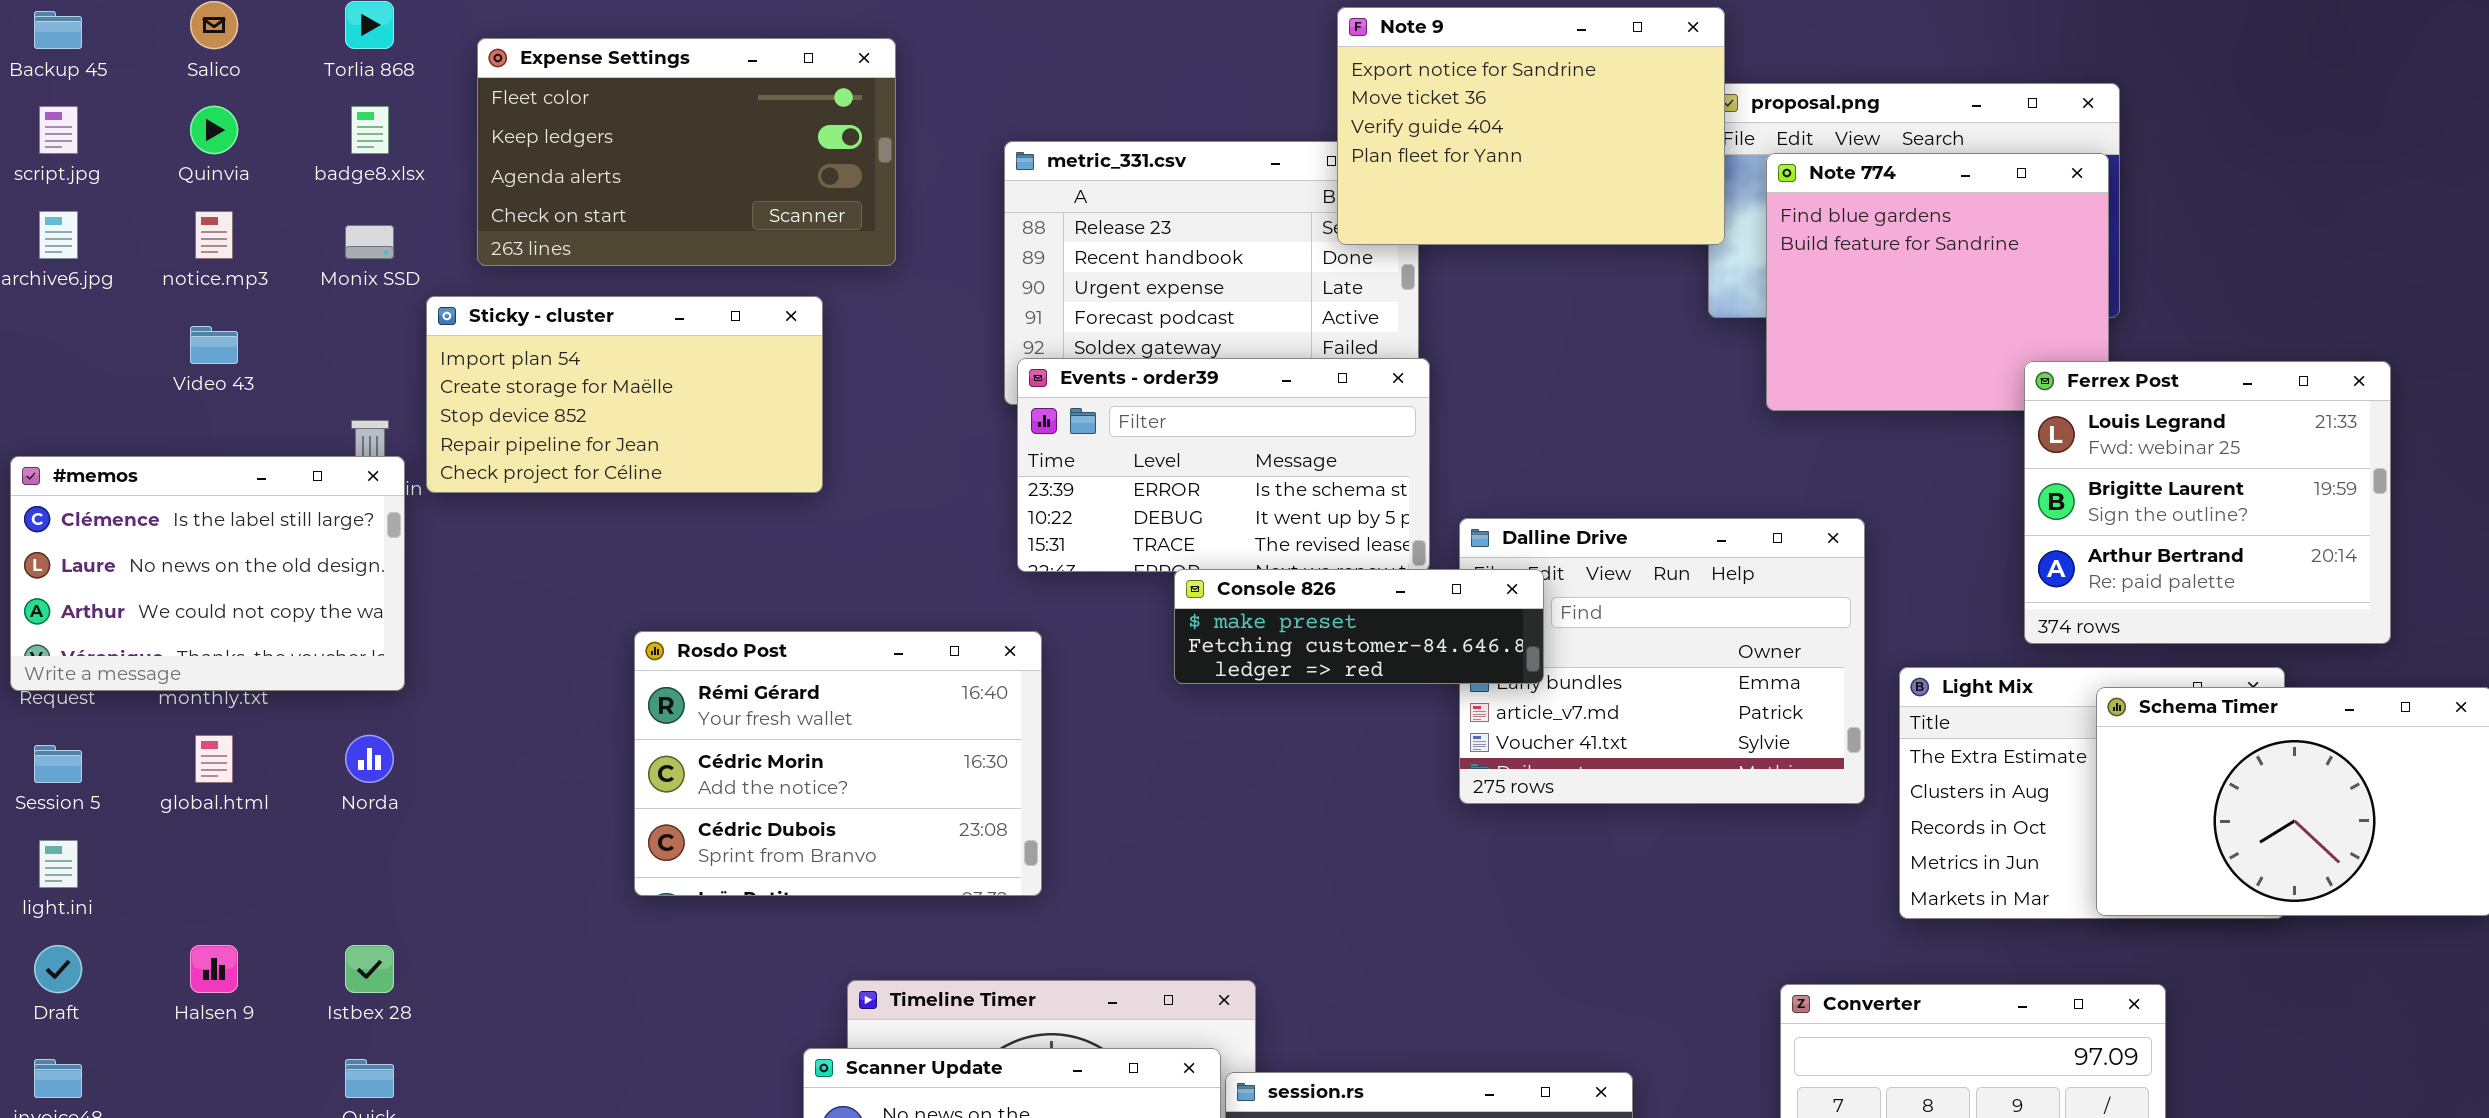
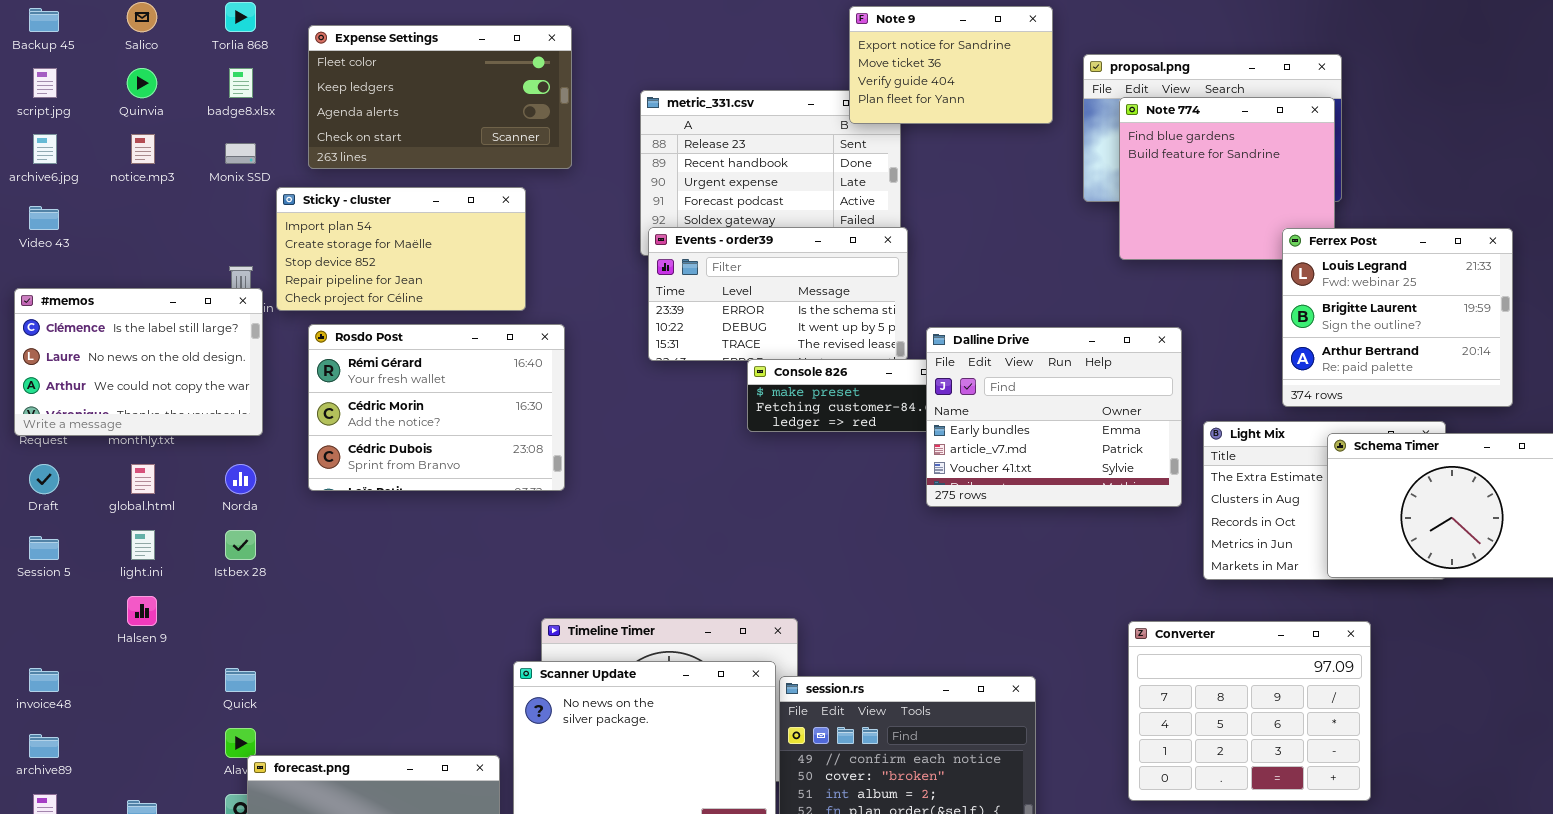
Note 9: [1337,7,1725,245] -> [849,6,1053,124], resized
Video 43: [190,326,238,364] -> [29,206,59,230], moved
Dalline Drive: [1459,518,1865,804] -> [926,327,1182,507], raised
Rosdo Post: [634,631,1042,896] -> [308,324,565,491], moved
Session 5: [34,745,82,783] -> [29,536,59,560], moved
light.ini: [39,840,78,888] -> [131,530,155,560], moved
Draft: [34,945,82,993] -> [29,464,59,494], moved
Istbex 28: [345,945,394,993] -> [225,530,256,560], moved

